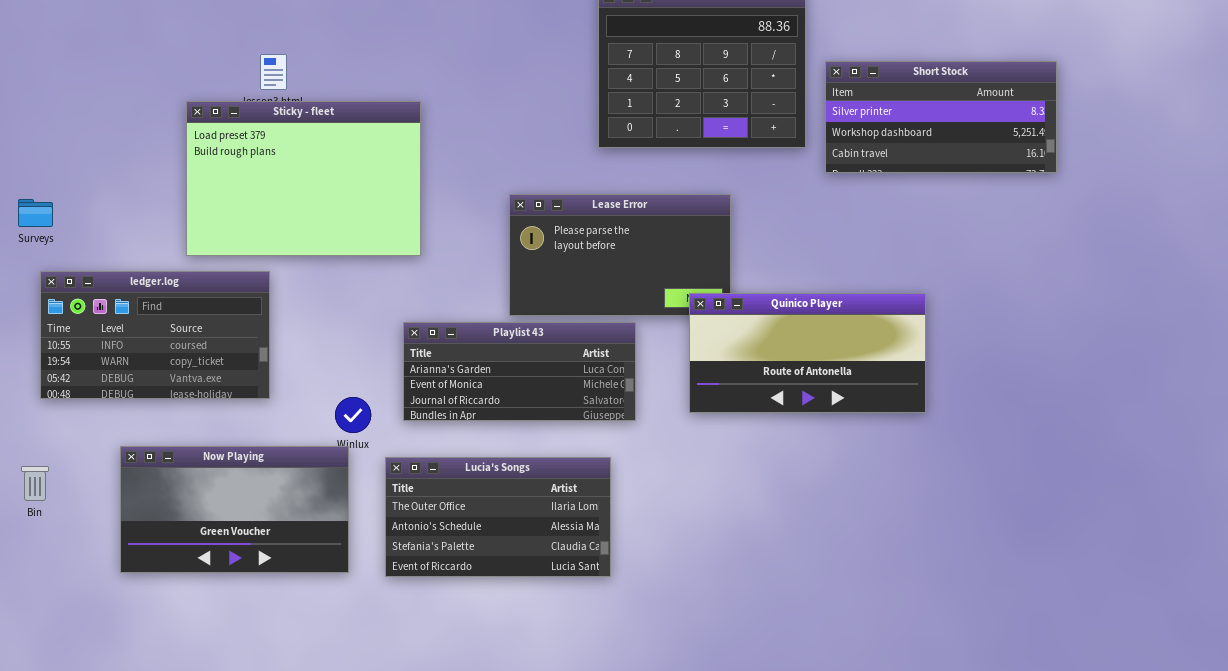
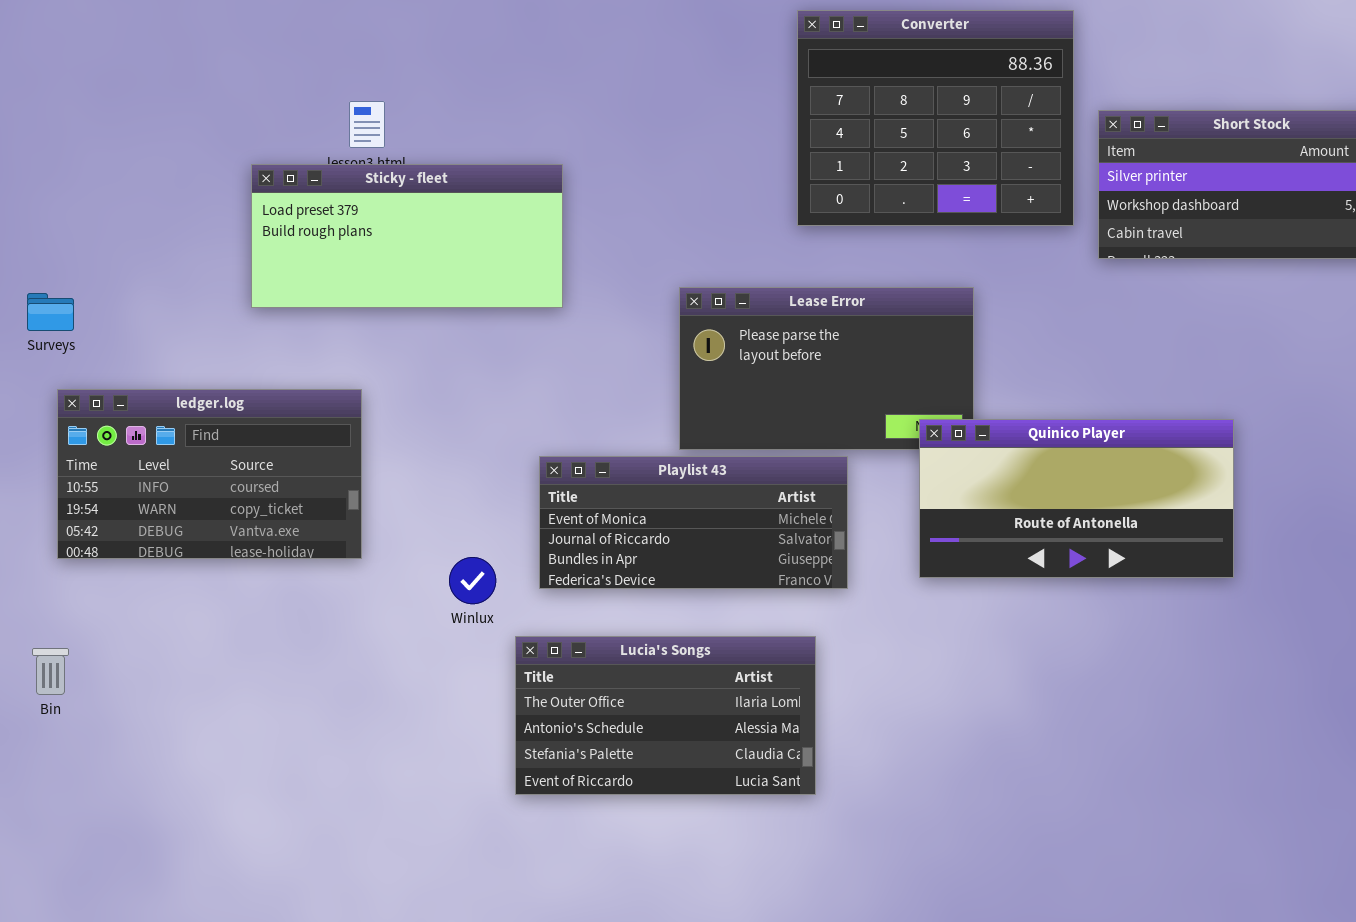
Sticky - fleet: [186,101,421,256] -> [251,164,563,308], resized
Playlist 43: [403,322,636,421] -> [539,456,848,589], scrolled down 1 row
Now Playing: [120,446,349,573] -> none, closed

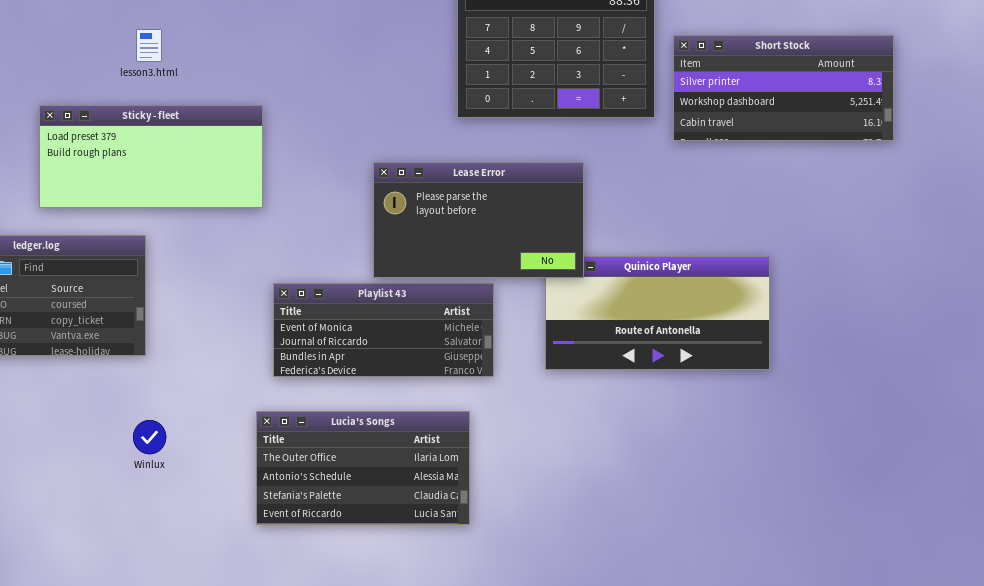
Sticky - fleet: [251,164,563,308] -> [39,105,263,208], moved
Lease Error: [679,287,974,450] -> [373,162,584,278], raised
Winlux: [449,557,496,604] -> [133,420,166,454], moved

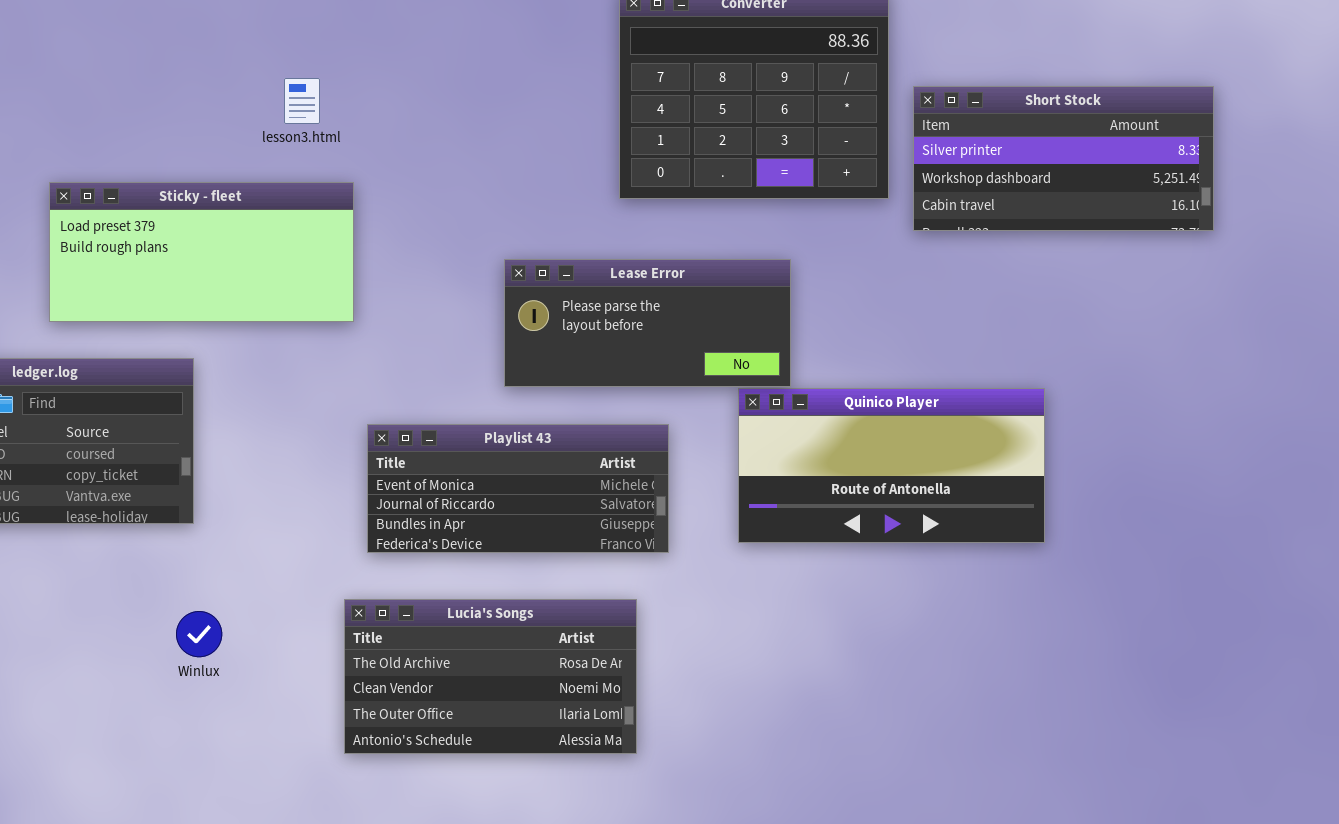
lesson3.html: [136,29,162,62] -> [284,78,320,124], moved
Lease Error: [373,162,584,278] -> [504,259,791,387], resized
Lucia's Songs: [256,411,470,525] -> [344,599,637,754], scrolled up 2 rows

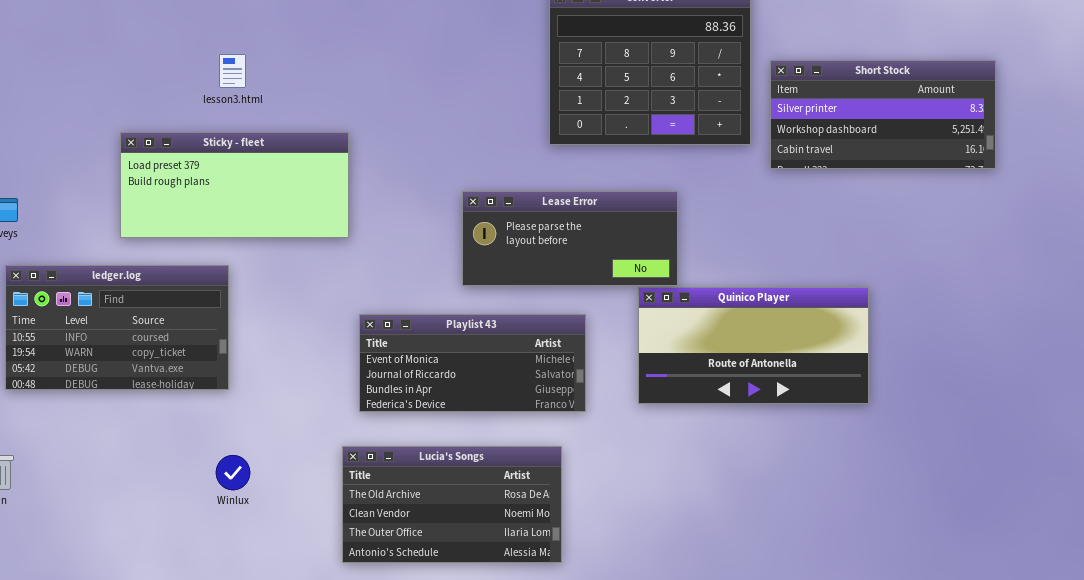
lesson3.html: [284,78,320,124] -> [219,54,246,88], moved

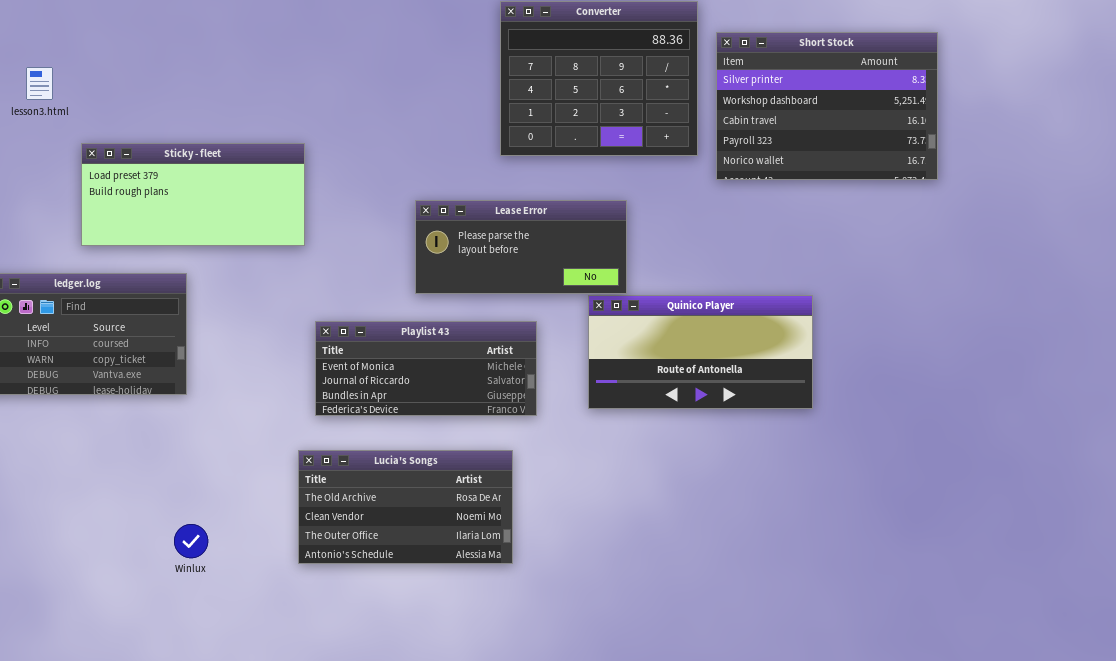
lesson3.html: [219,54,246,88] -> [26,67,53,100], moved
Short Stock: [770,60,996,169] -> [716,32,938,180], resized
Winlux: [216,455,250,490] -> [174,524,208,558], moved

